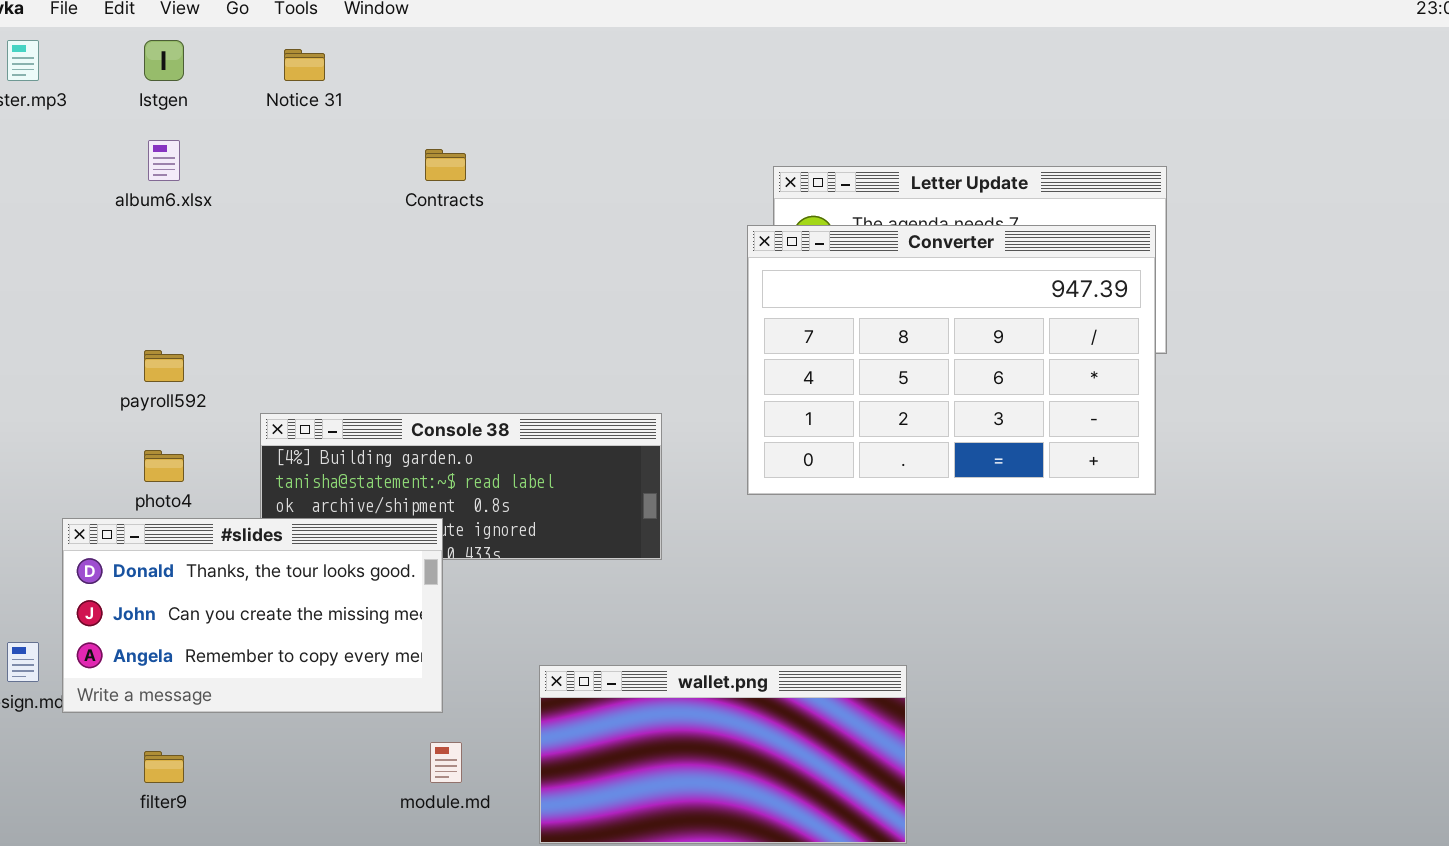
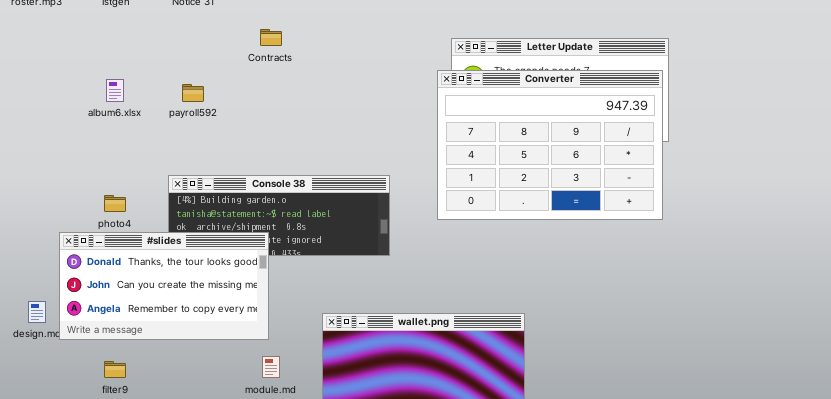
album6.xlsx: [148,140,180,181] -> [106,79,124,102], moved
payroll592: [144,350,184,382] -> [182,84,204,102], moved

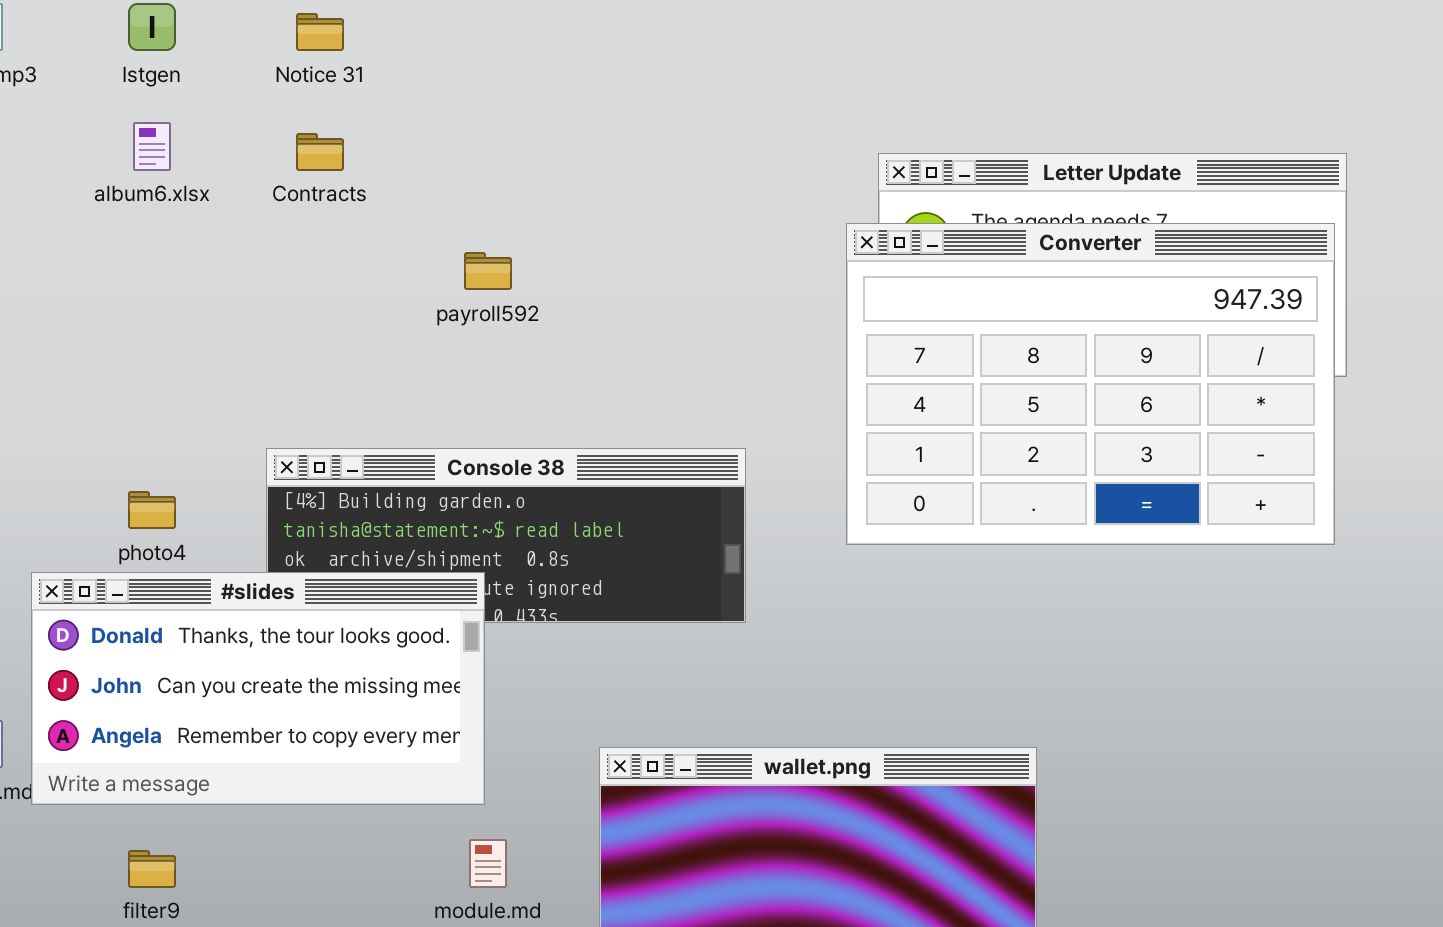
Contracts: [260,29,282,46] -> [296,133,344,171], moved
album6.xlsx: [106,79,124,102] -> [133,122,171,171], moved
payroll592: [182,84,204,102] -> [464,252,512,290], moved

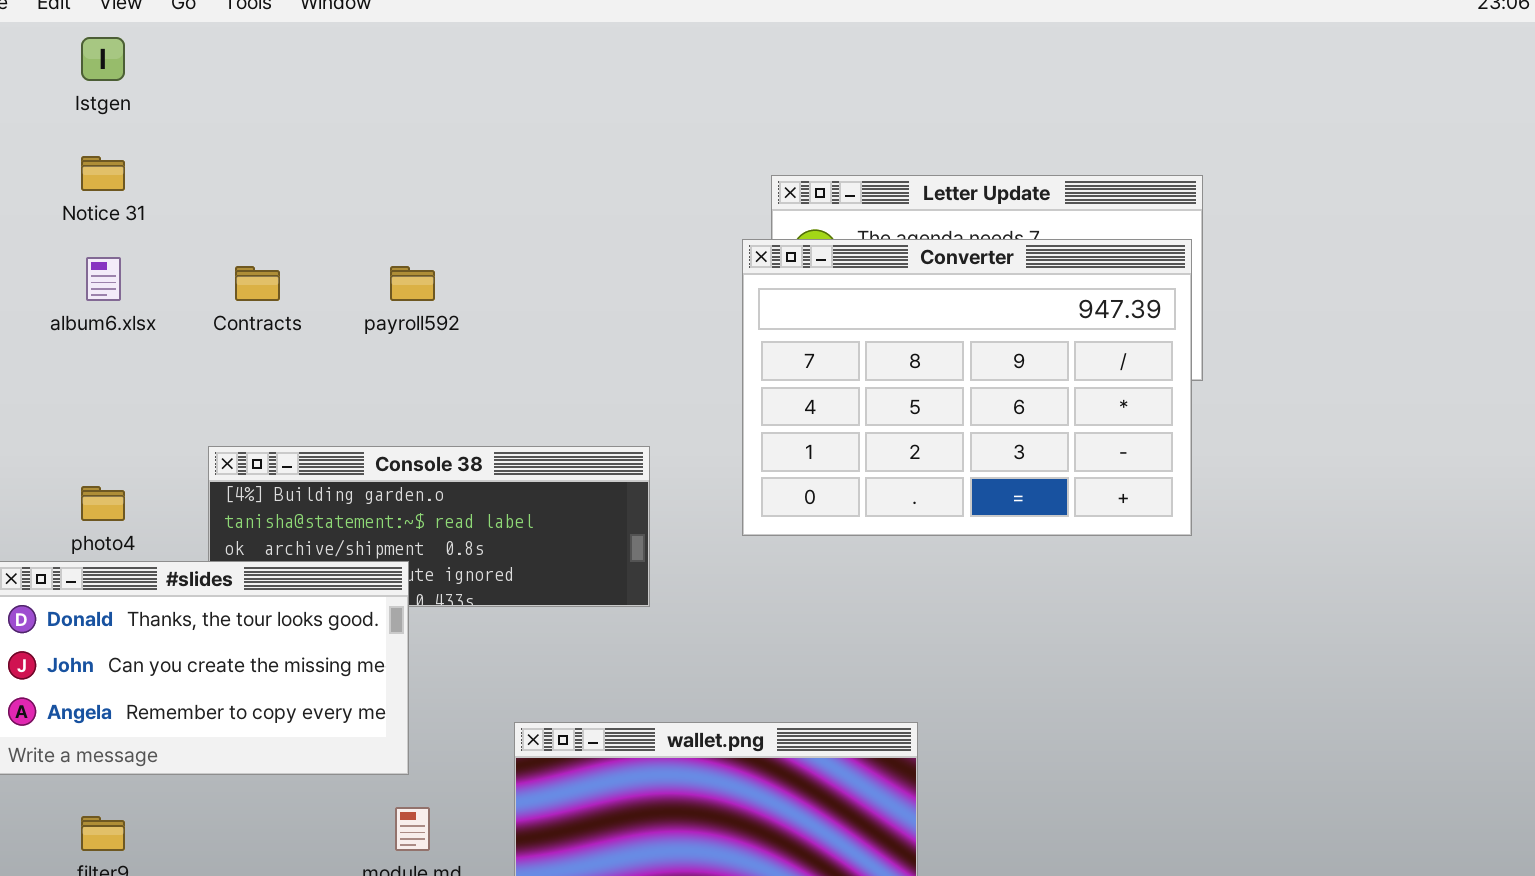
Notice 31: [296,13,344,51] -> [81,156,125,191], moved
album6.xlsx: [133,122,171,171] -> [86,257,121,301], moved
Contracts: [296,133,344,171] -> [235,266,280,301], moved

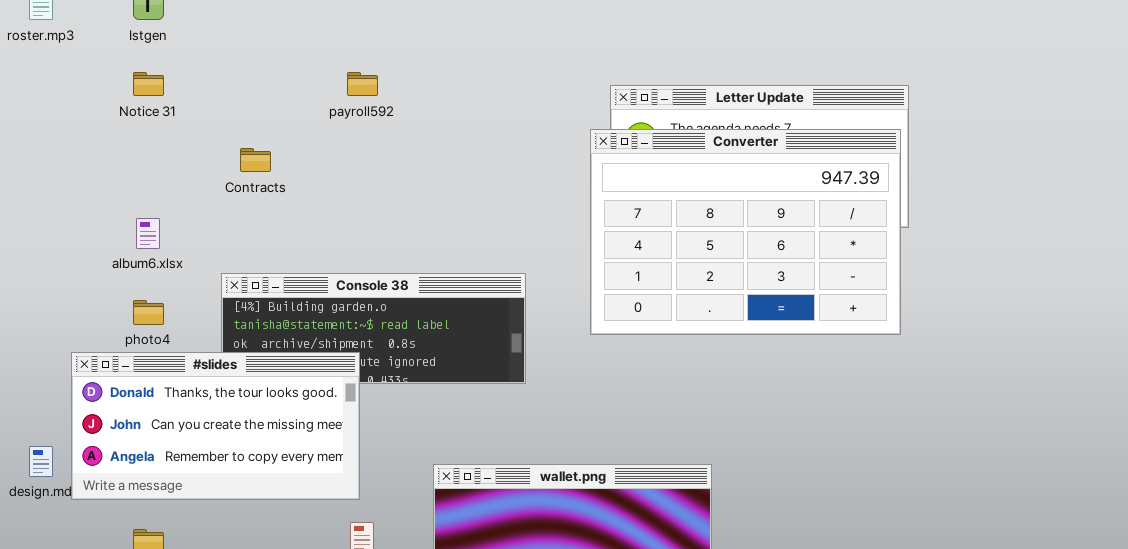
album6.xlsx: [86,257,121,301] -> [136,218,160,249], moved
payroll592: [390,266,435,301] -> [347,72,378,96], moved

